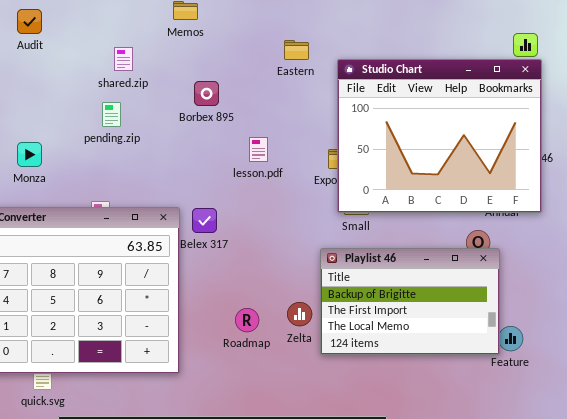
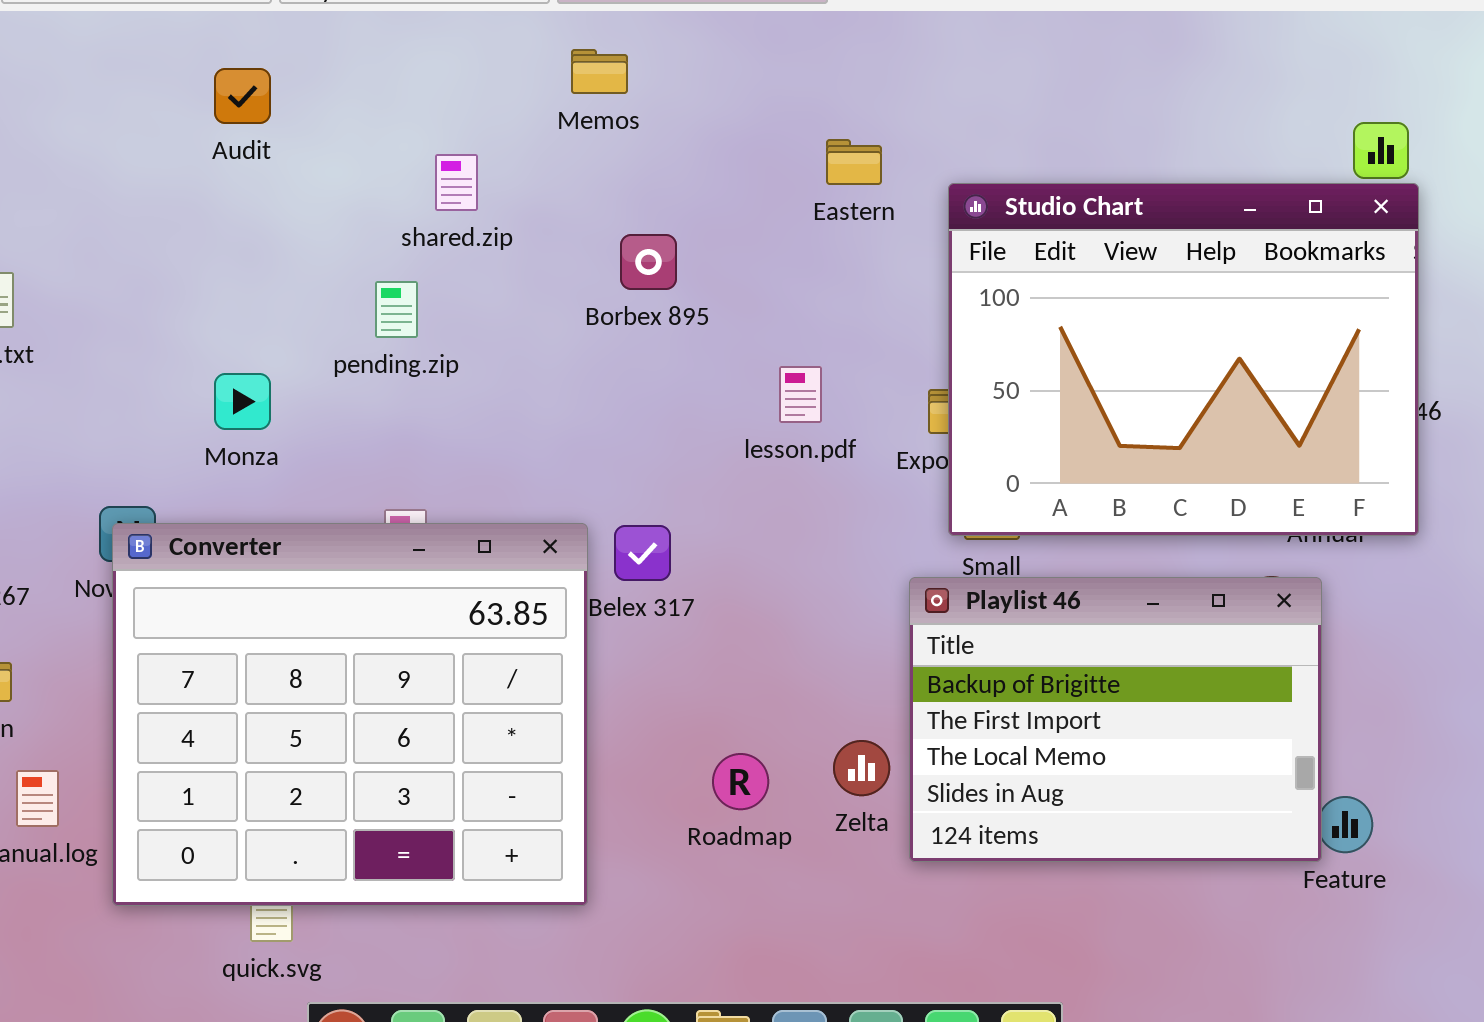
pending.zip: [102,102,121,127] -> [375,281,418,338], moved
lesson.pdf: [249,137,268,162] -> [779,366,822,423], moved
Playlist 46: [320,248,500,355] -> [909,577,1322,862], resized

